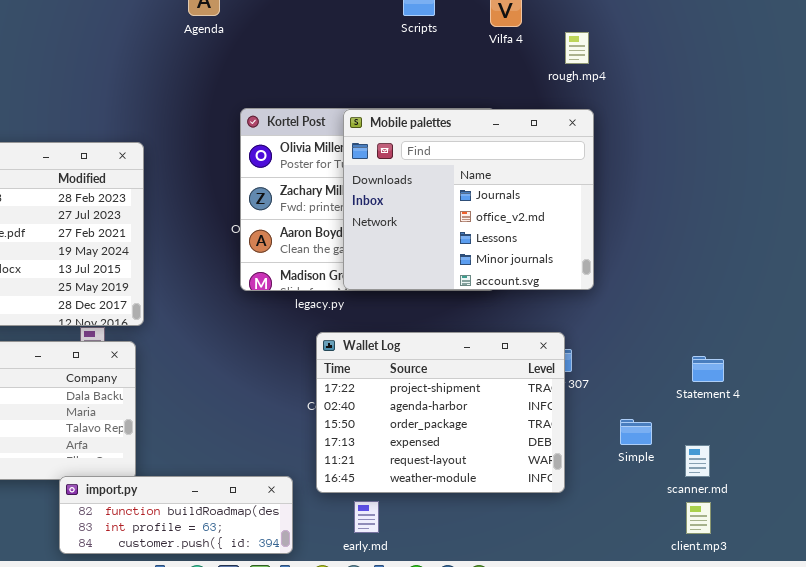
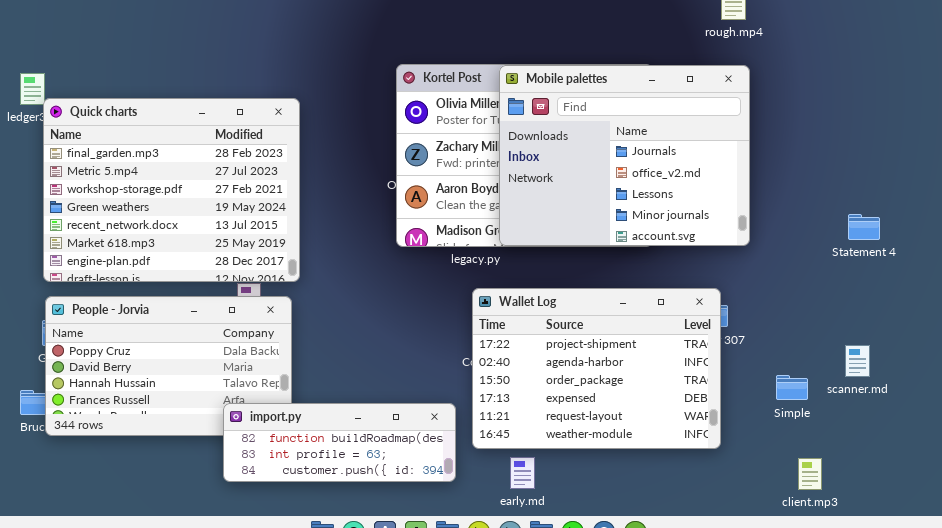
Statement 4: [692,356,724,382] -> [848,214,880,240], moved
scanner.md: [685,445,710,477] -> [845,345,870,377], moved
import.py: [59,476,293,554] -> [223,403,456,482], moved
client.mp3: [686,502,711,534] -> [798,458,822,490], moved

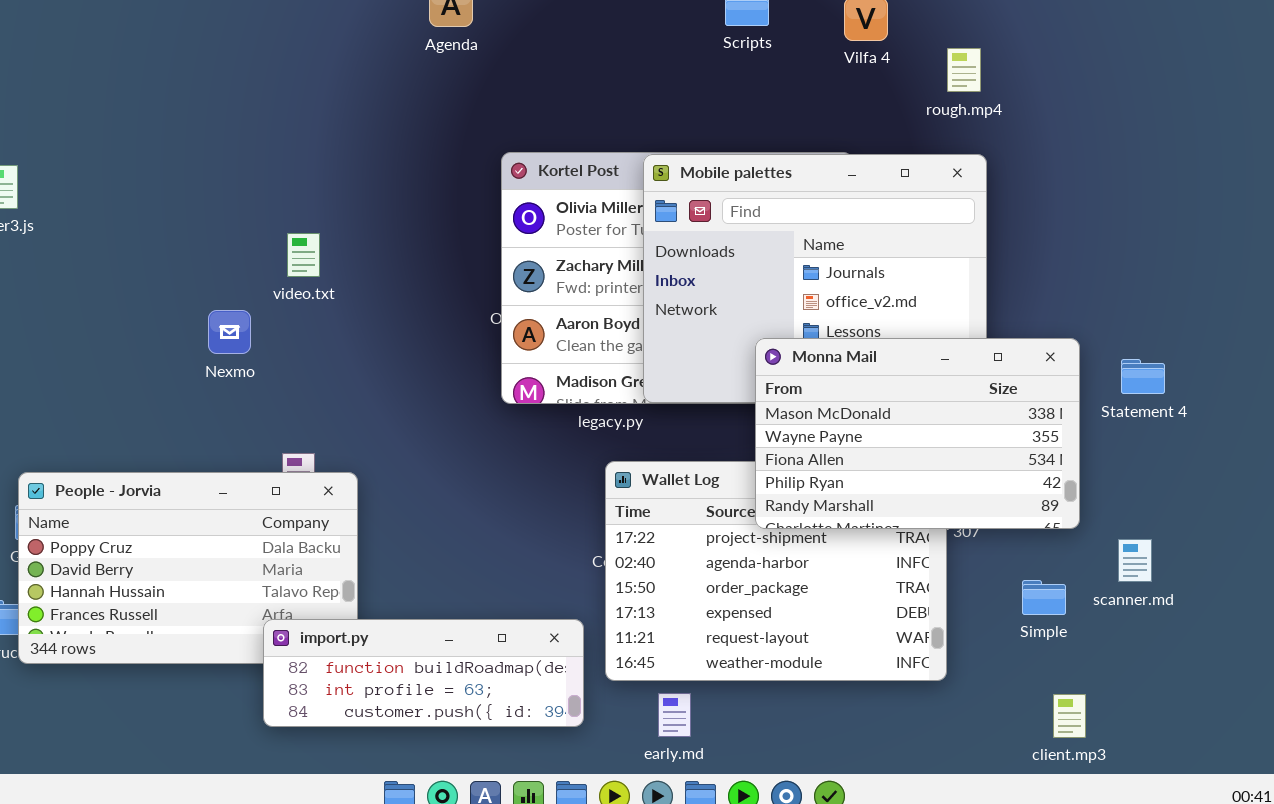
Quick charts: [43,98,300,282] -> none, closed
Monna Mail: none -> [755,338,1080,529], opened

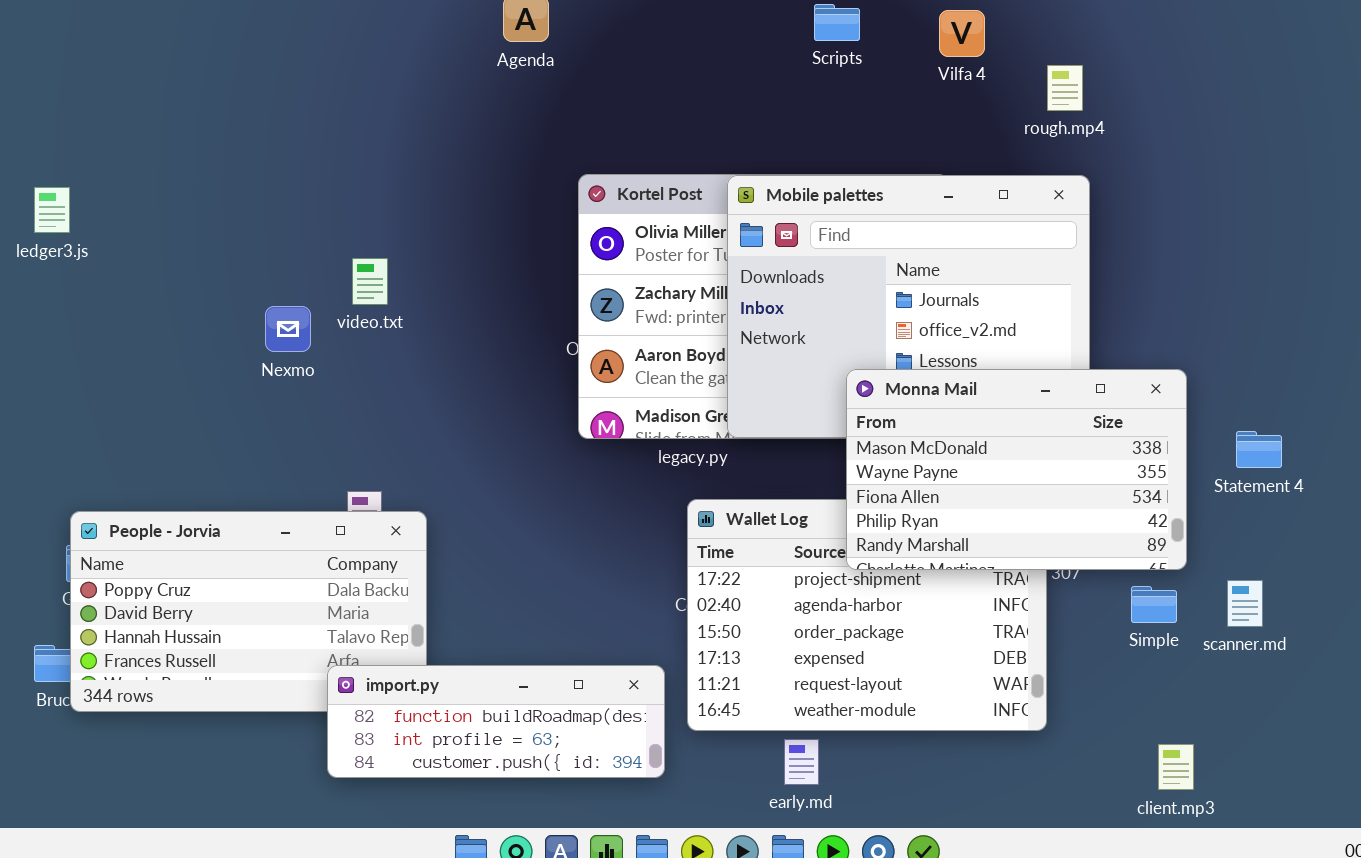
Nexmo: [208,310,251,354] -> [265,306,311,352], moved
Statement 4: [1121,359,1165,394] -> [1236,431,1282,468], moved
Simple: [1022,580,1066,615] -> [1131,586,1177,623], moved
early.md: [658,693,691,737] -> [784,739,819,785], moved

